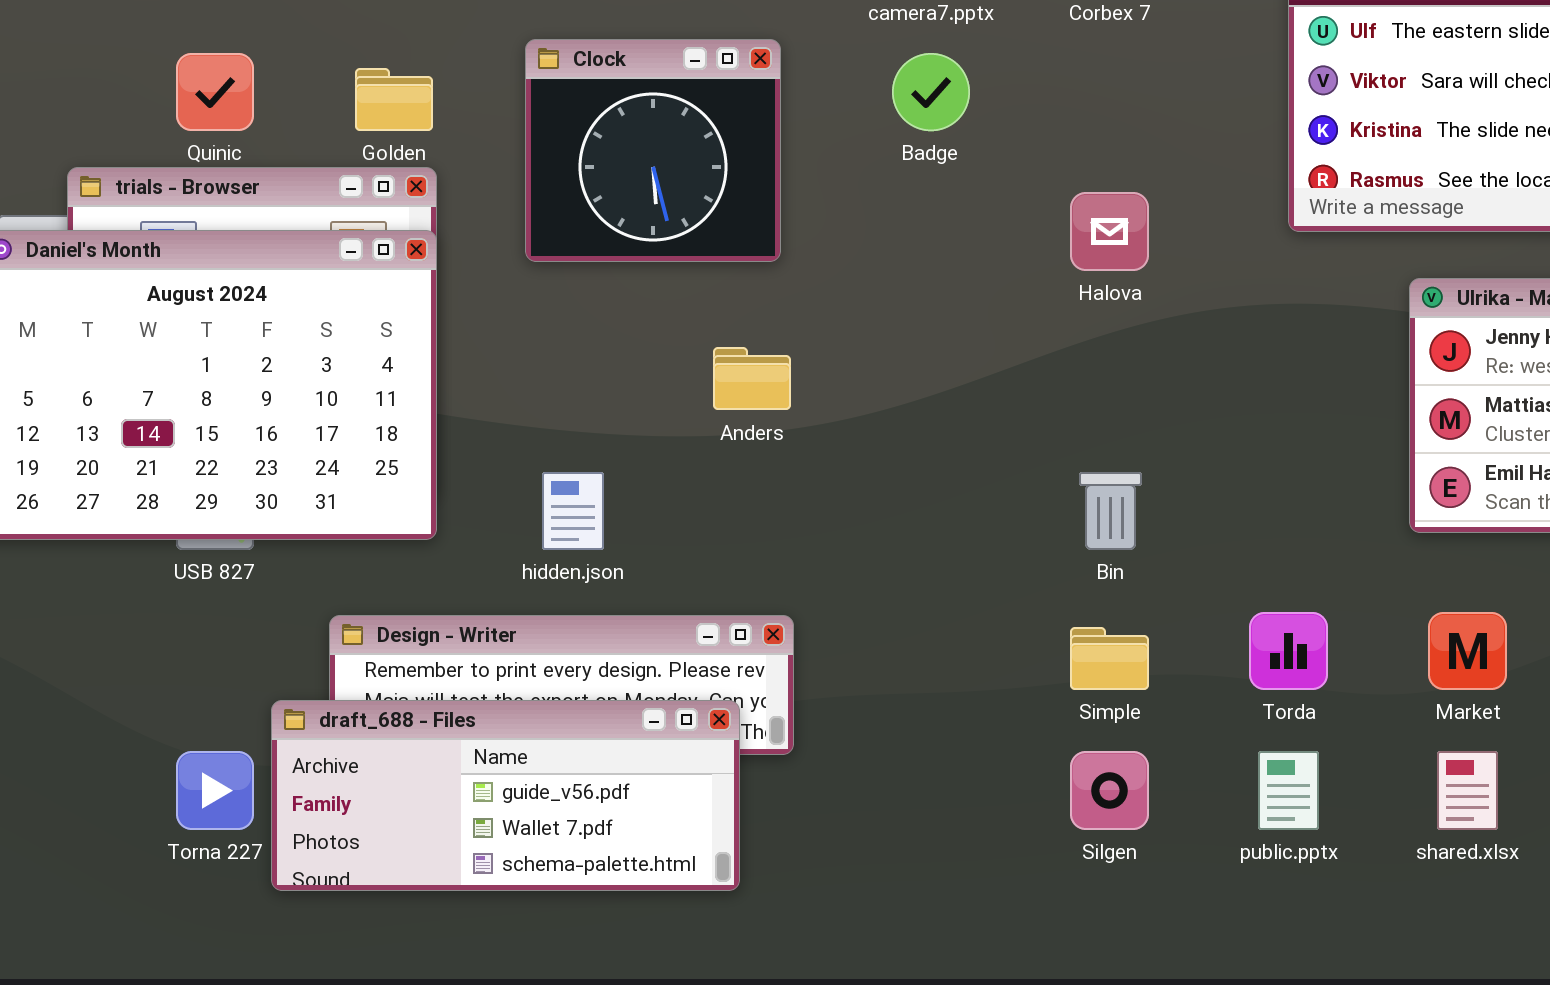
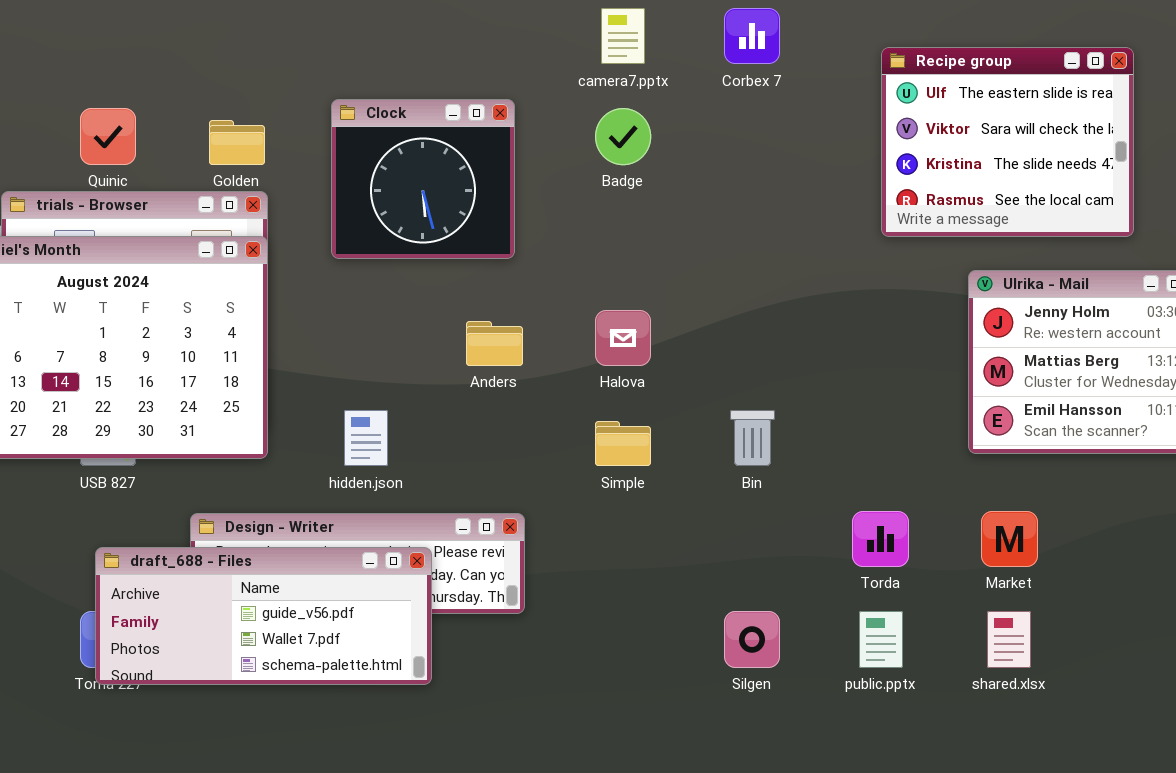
Halova: [1070,192,1149,271] -> [595,310,651,366], moved
Simple: [1070,627,1149,690] -> [595,421,651,466], moved
draft_688 - Files: [271,700,740,891] -> [95,547,432,685], moved

